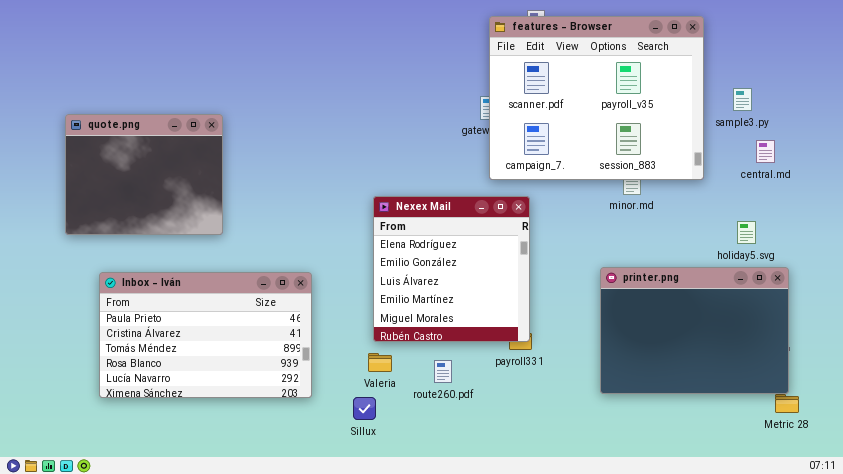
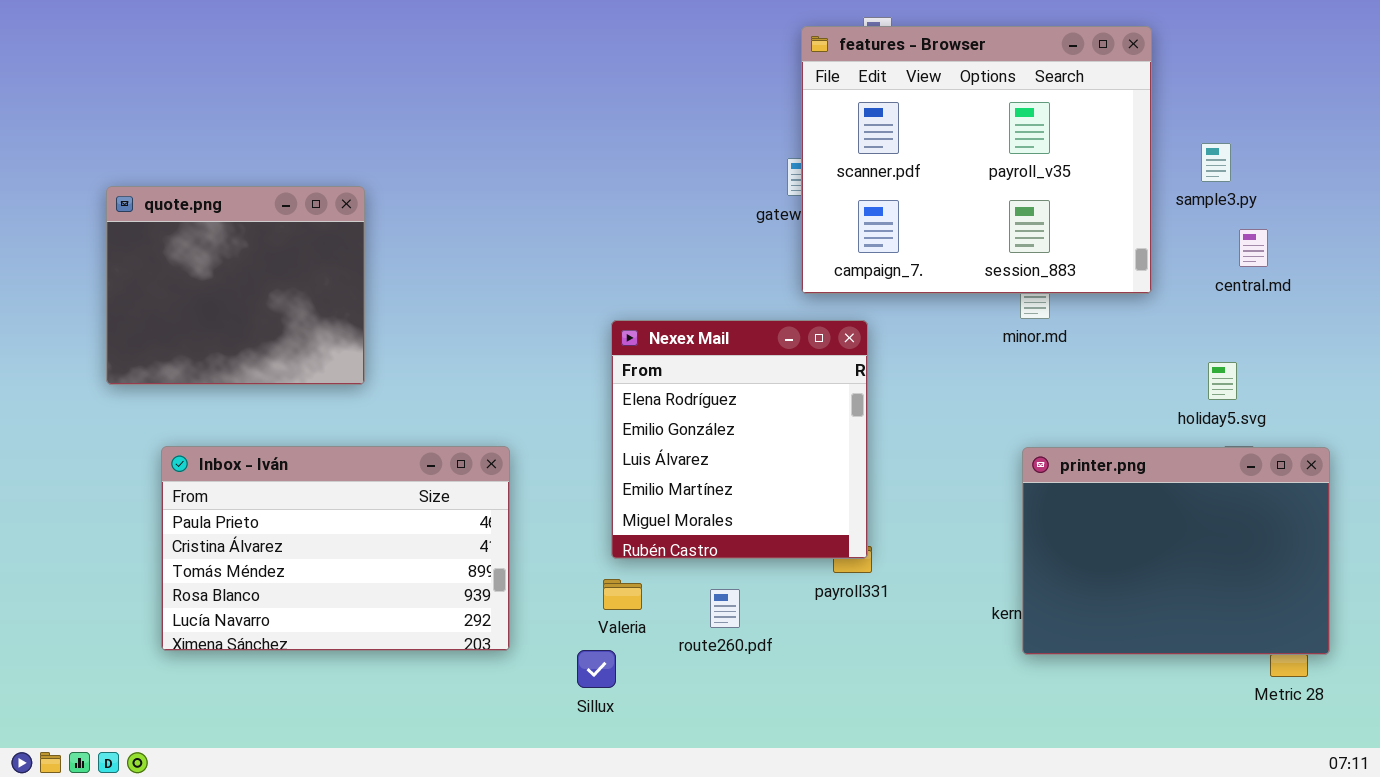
printer.png: [600,267,789,394] -> [1022,447,1330,655], moved

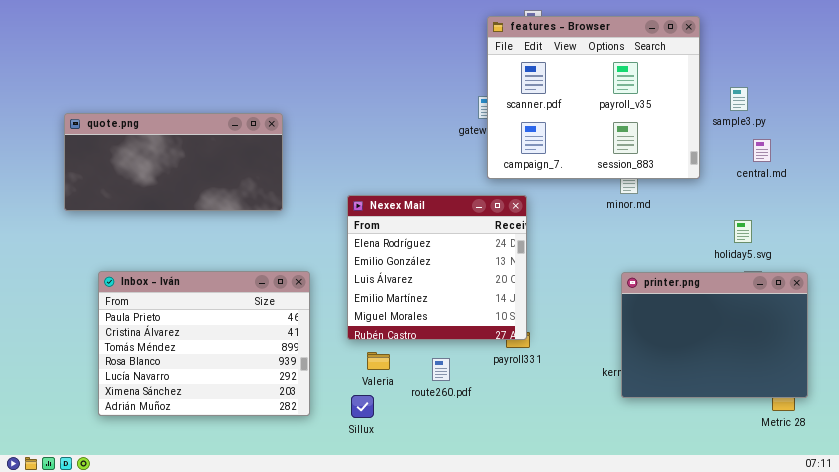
quote.png: [106,186,365,385] -> [64,113,283,211], resized
Nexex Mail: [611,320,868,559] -> [347,195,527,340], resized
Inbox - Iván: [161,446,510,651] -> [98,271,310,416], resized

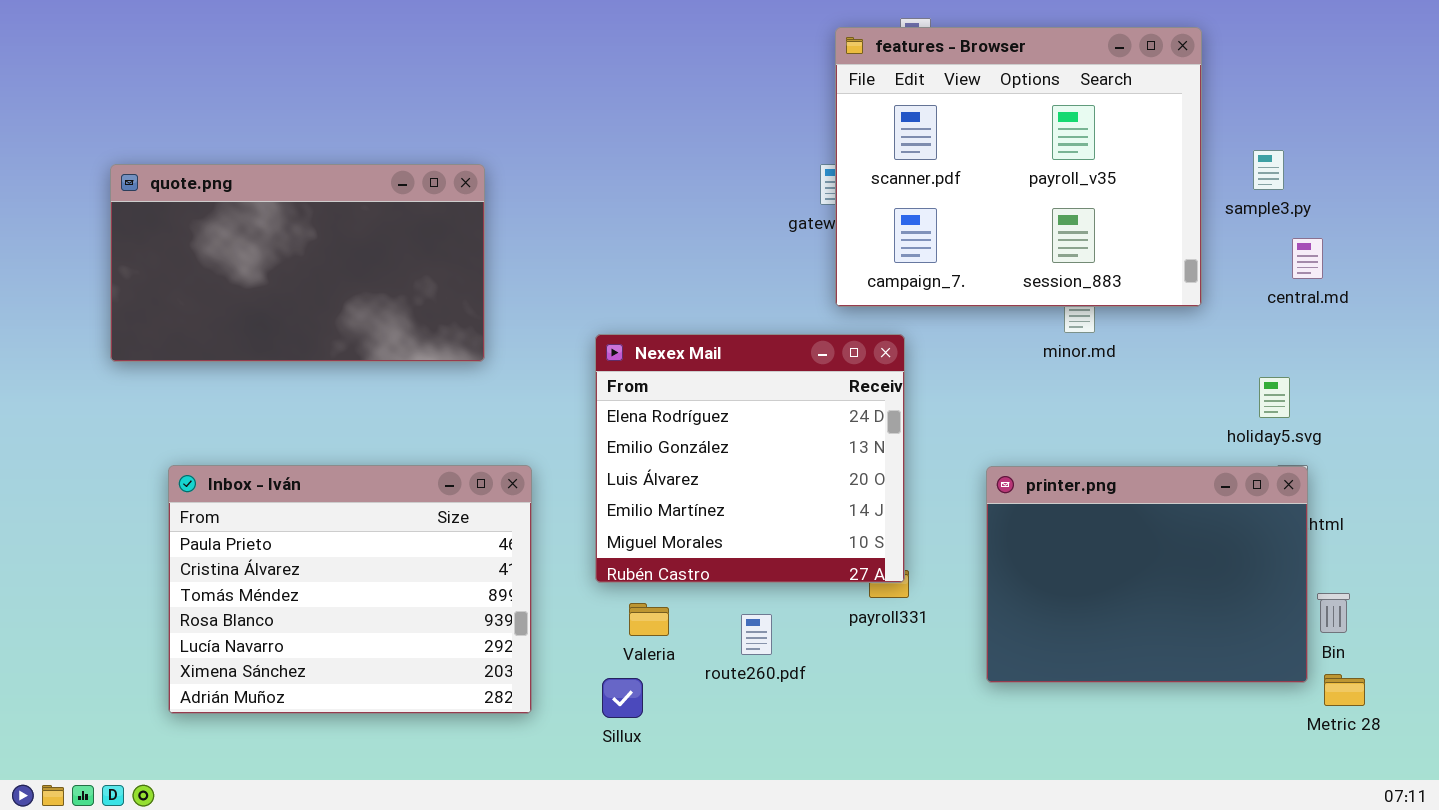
quote.png: [64,113,283,211] -> [110,164,485,362], resized
printer.png: [621,272,808,398] -> [986,466,1308,683], moved

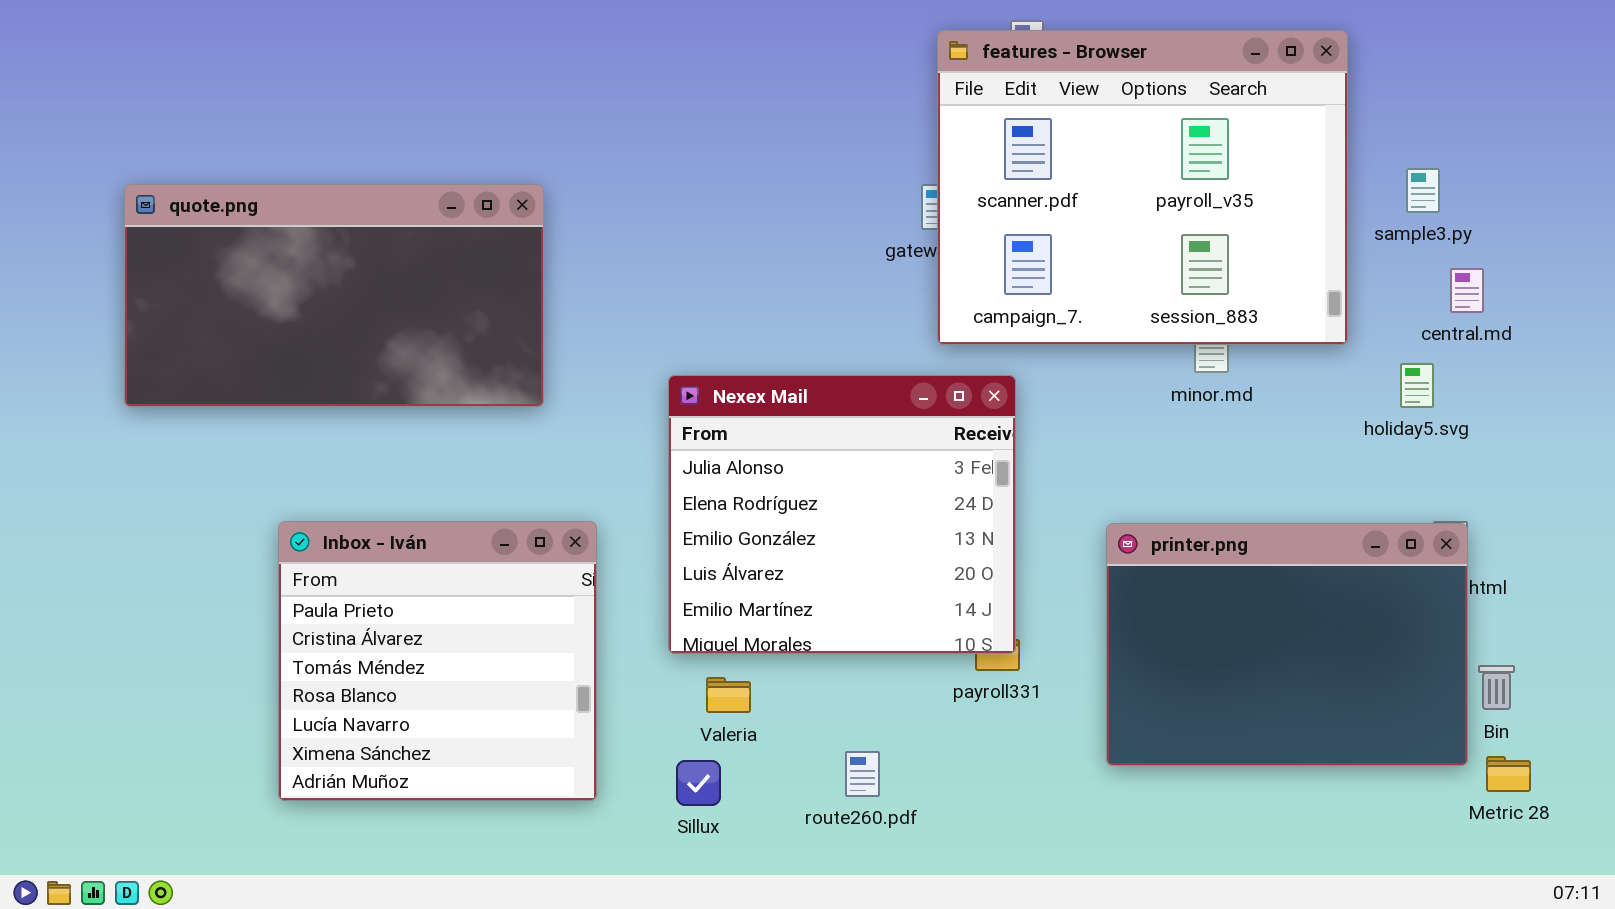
Nexex Mail: [595,334,905,583] -> [668,375,1016,654], scrolled up 1 row
holiday5.svg: [1259,377,1290,418] -> [1400,363,1434,408], moved
Inbox - Iván: [168,465,532,714] -> [278,521,597,801], resized
route260.pdf: [741,614,772,655] -> [845,751,880,797], moved

